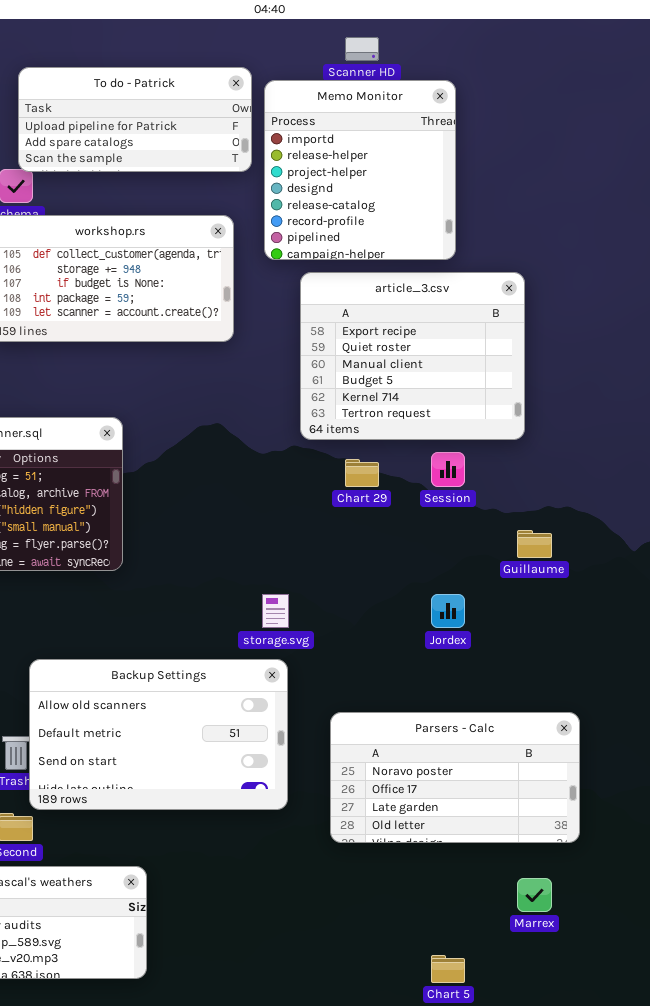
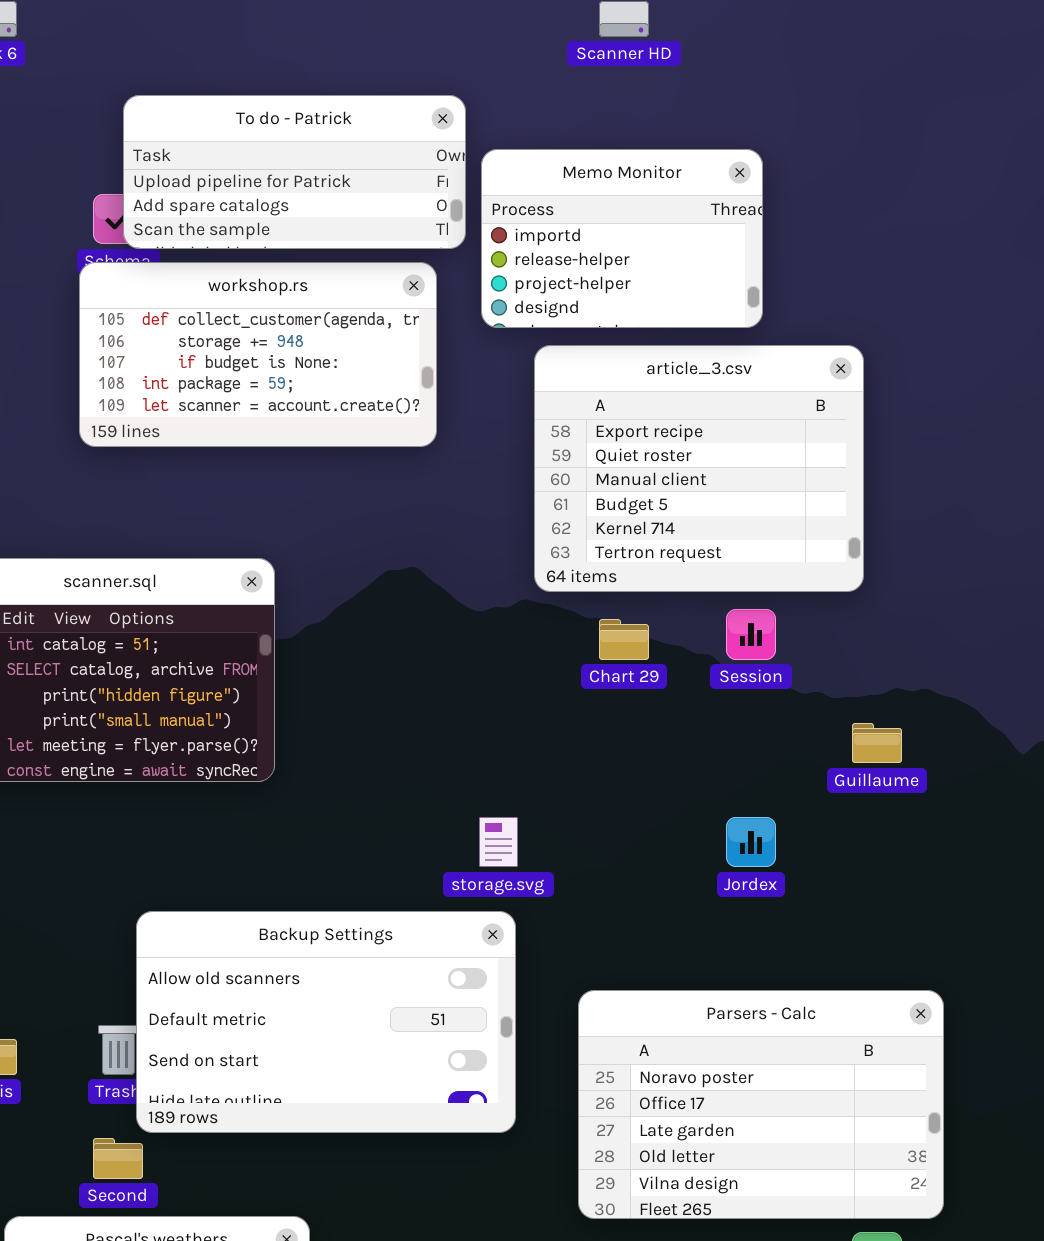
To do - Patrick: [18,67,252,172] -> [123,95,466,249], moved
Memo Monitor: [264,80,456,260] -> [481,149,763,328], resized
Parsers - Calc: [330,712,580,843] -> [578,990,944,1219], resized

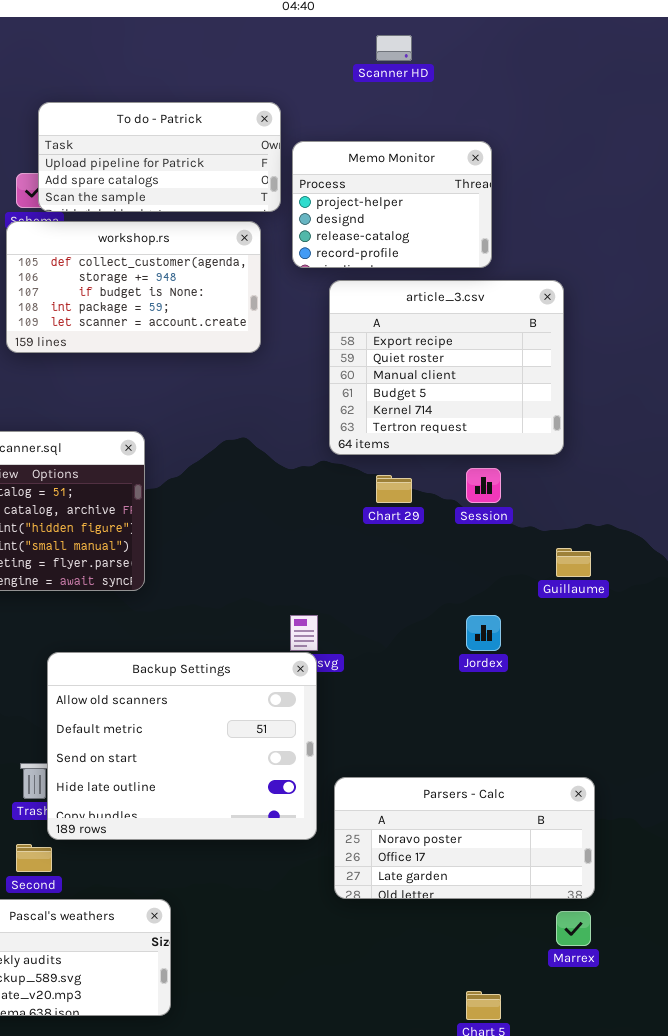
Memo Monitor: [481,149,763,328] -> [292,141,492,268], scrolled down 2 rows
Backup Settings: [136,911,516,1133] -> [47,652,317,840], resized
Parsers - Calc: [578,990,944,1219] -> [334,777,595,899], moved, resized

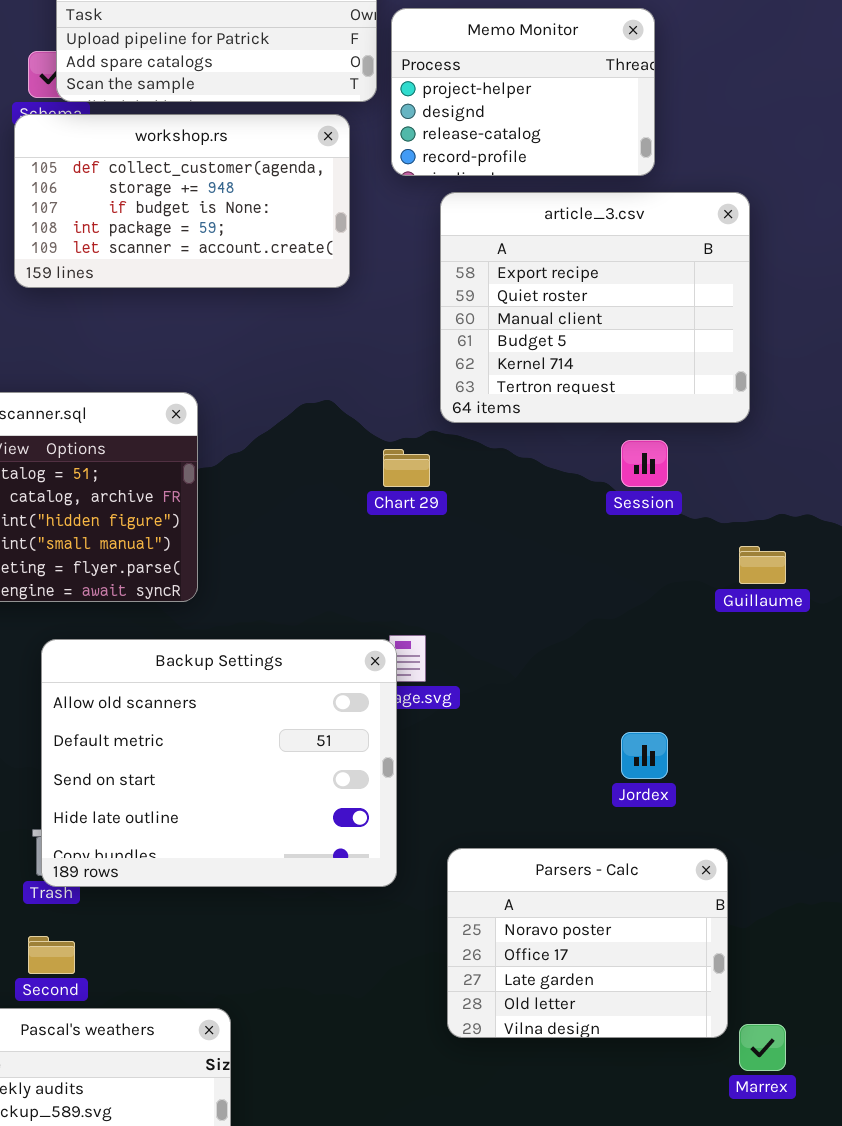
Chart 29: [376,475,412,503] -> [383,449,430,487], moved
Jordex: [466,615,501,651] -> [621,732,668,779], moved
Backup Settings: [47,652,317,840] -> [41,639,397,887], moved
Parsers - Calc: [334,777,595,899] -> [447,848,728,1038], resized

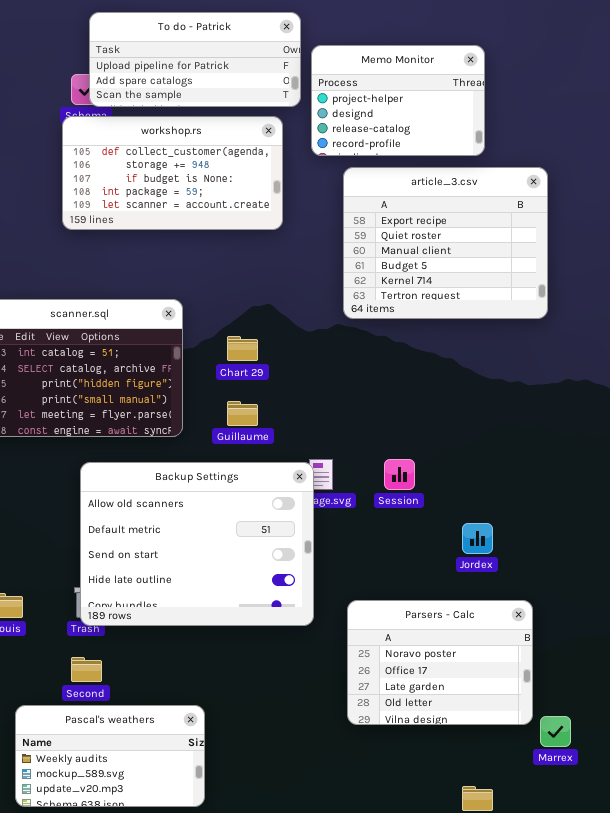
Session: [621,440,668,487] -> [384,459,415,490], moved
Chart 29: [383,449,430,487] -> [227,336,258,361], moved
Guillaume: [739,546,786,584] -> [227,401,258,426], moved

